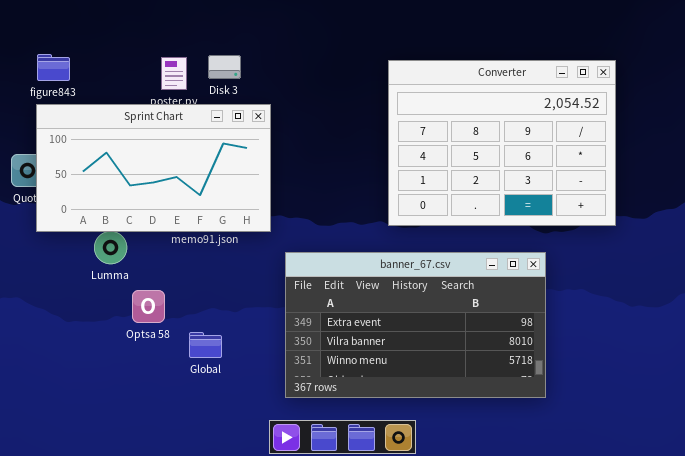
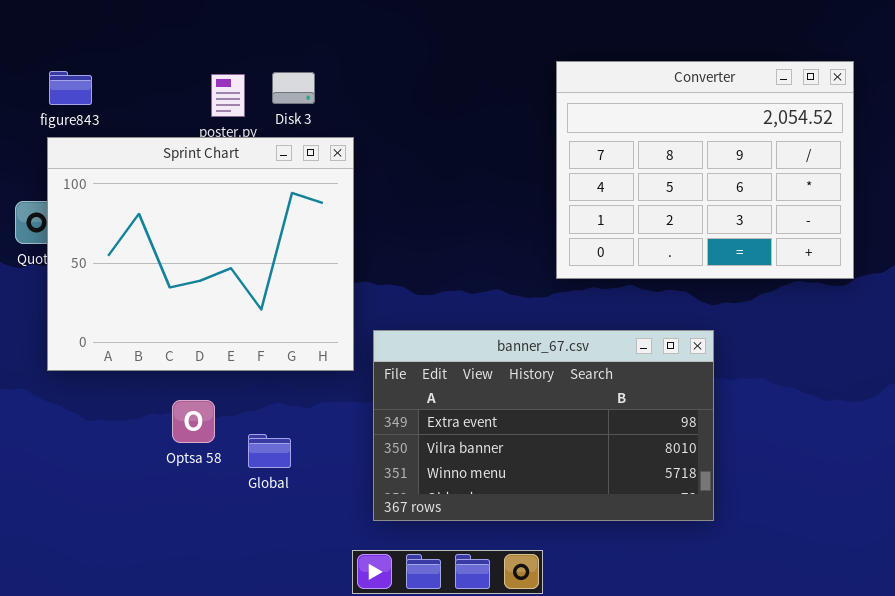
Converter: [388,60,616,226] -> [556,61,854,279], moved
Sprint Chart: [36,104,271,232] -> [47,137,354,371], resized
Optsa 58: [132,290,165,323] -> [172,400,215,443], moved

